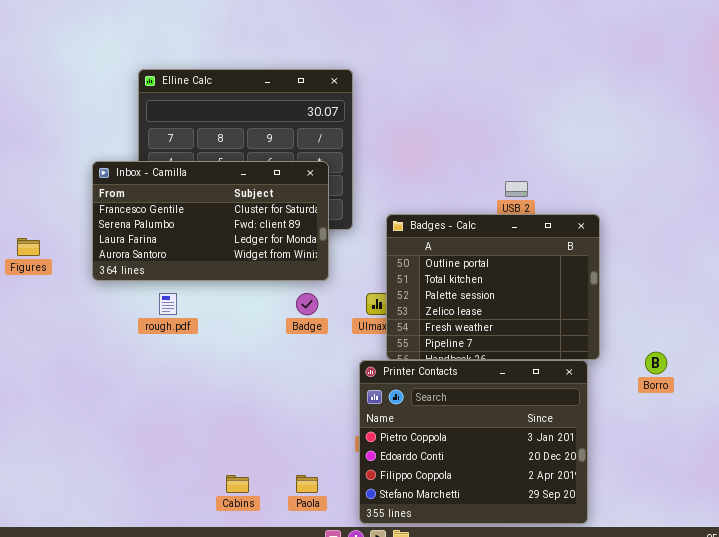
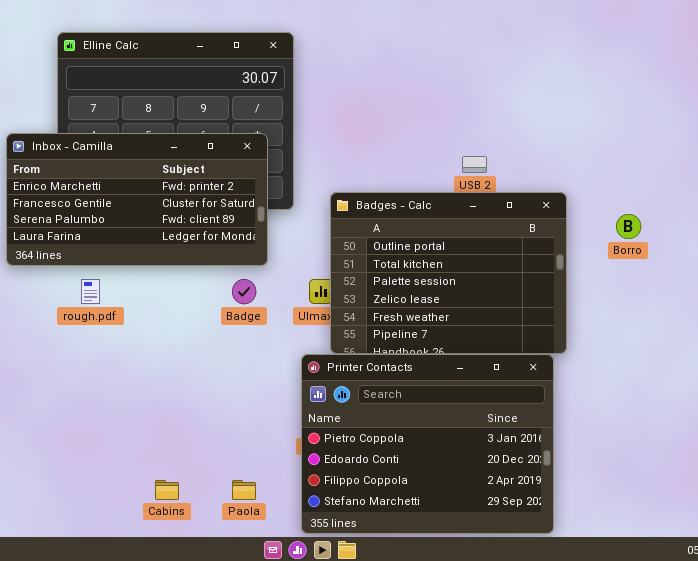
Inbox - Camilla: [92,161,329,281] -> [6,133,268,266], scrolled up 1 row
Borro: [645,352,667,374] -> [616,214,641,239], moved

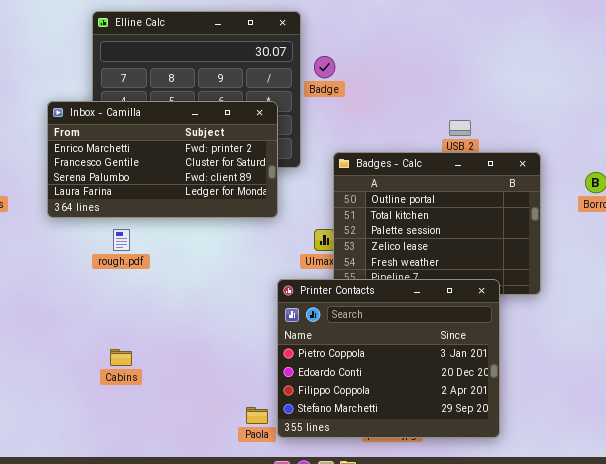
Badge: [232,279,256,304] -> [314,56,335,78], moved
Printer Contacts: [301,354,554,534] -> [277,279,500,438], moved
Cabins: [155,480,179,500] -> [110,349,132,366], moved

